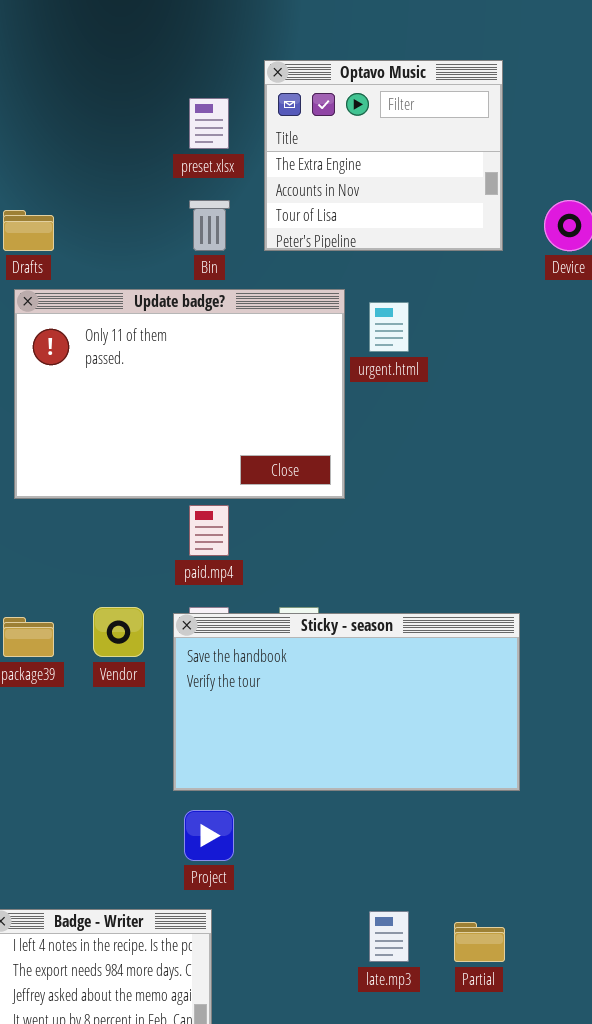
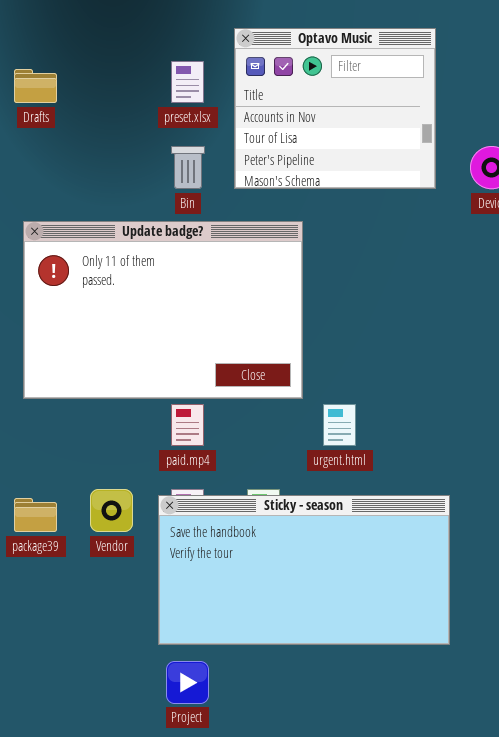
Optavo Music: [264,60,503,251] -> [234,28,436,189], scrolled down 1 row
Drafts: [3,210,54,251] -> [14,69,57,103], moved
urgent.html: [369,302,409,352] -> [323,404,356,446], moved

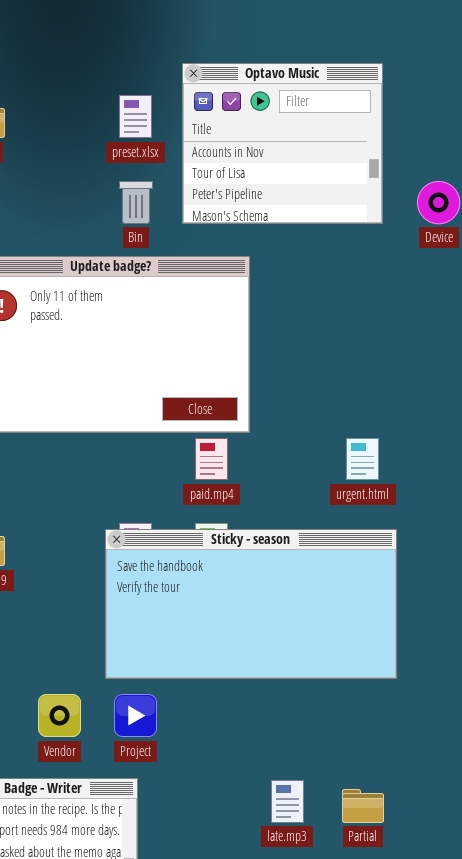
paid.mp4: [171,404,204,446] -> [195,438,228,480], moved
urgent.html: [323,404,356,446] -> [346,438,379,480], moved
Vendor: [90,489,133,532] -> [38,694,81,737], moved

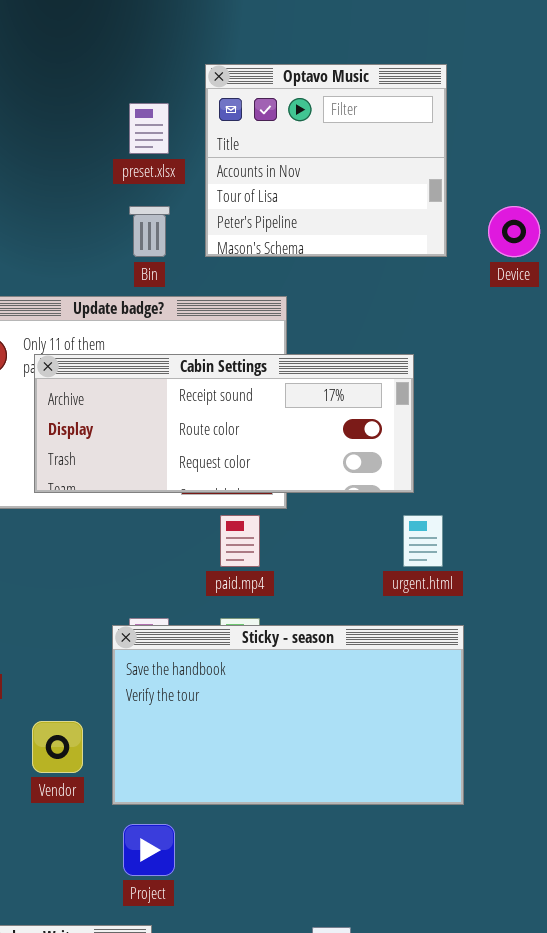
Cabin Settings: none -> [34,354,414,493], opened
Vendor: [38,694,81,737] -> [32,721,83,773], moved

